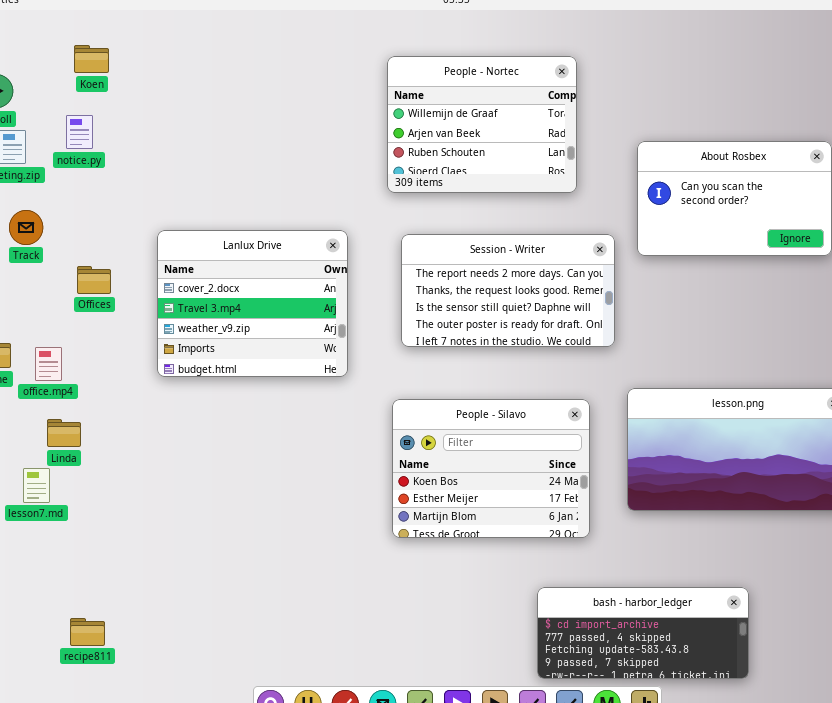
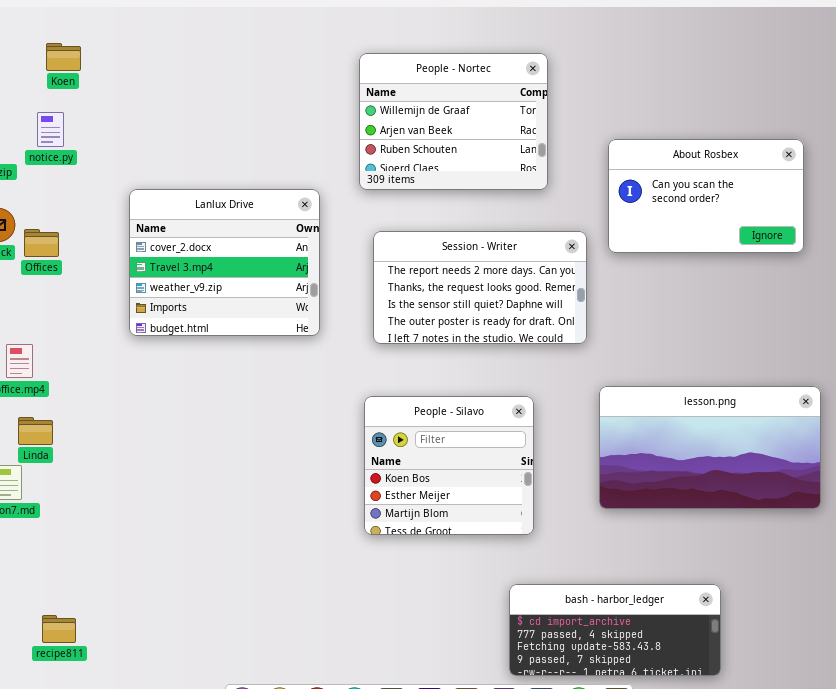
Lanlux Drive: [157,230,348,377] -> [129,189,320,336], moved
Offices: [77,266,111,294] -> [24,229,59,257], moved
People - Silavo: [392,399,590,538] -> [364,396,534,535], resized

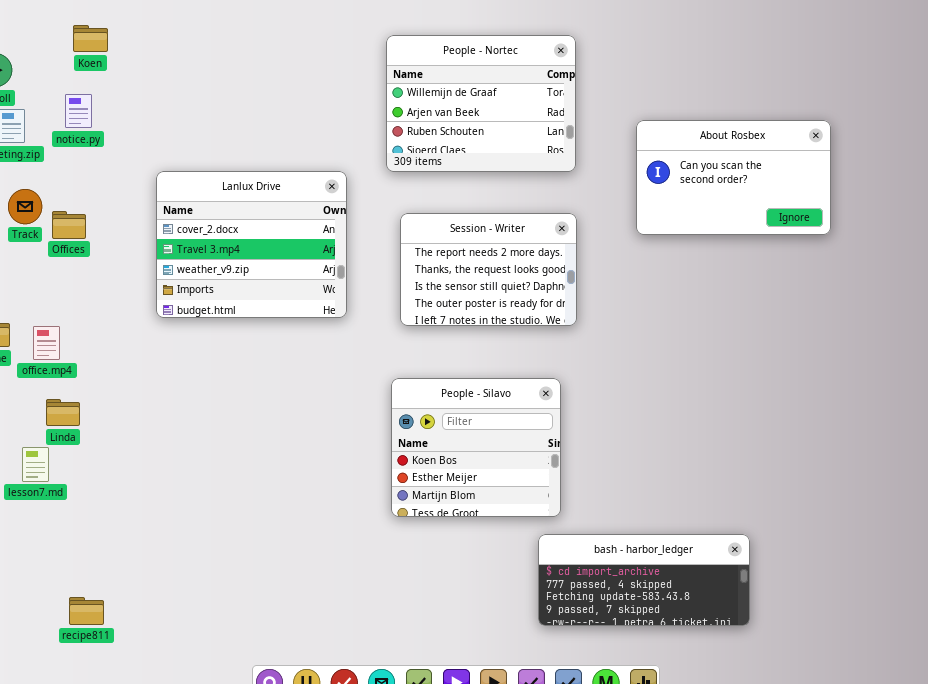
Session - Writer: [373,231,587,344] -> [400,213,577,326], resized
lesson.png: [599,386,821,509] -> none, closed
bash - harbor_ledger: [509,584,721,676] -> [538,534,750,626], moved

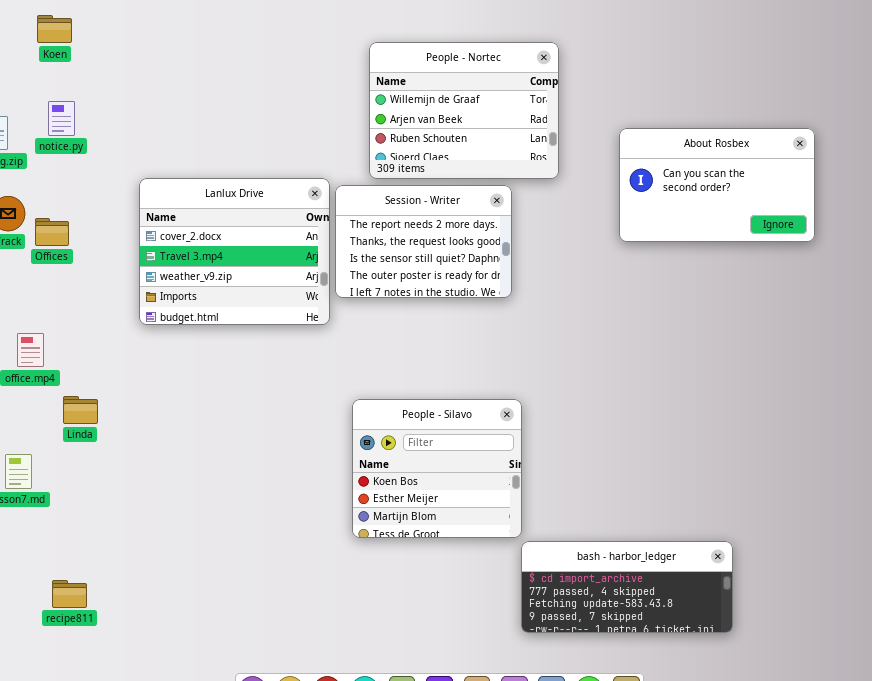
Koen: [73,25,108,52] -> [37,15,72,43], moved
Session - Writer: [400,213,577,326] -> [335,185,512,298], moved
People - Silavo: [391,378,561,517] -> [352,399,522,538], moved
Linda: [46,399,80,426] -> [63,396,98,424], moved
recipe811: [69,597,104,625] -> [52,580,87,608], moved

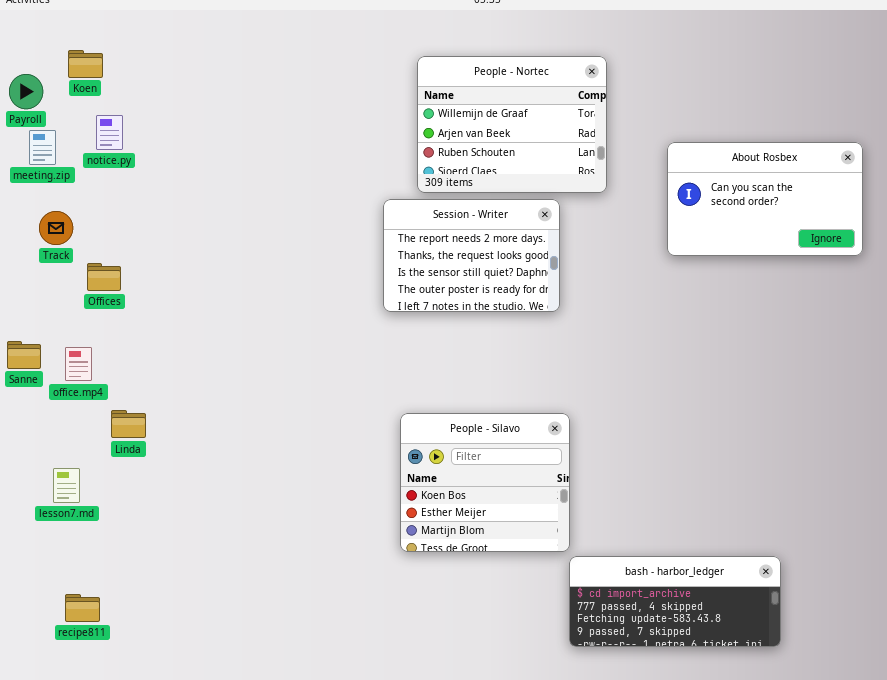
Koen: [37,15,72,43] -> [68,50,103,78], moved
Lanlux Drive: [139,178,330,325] -> none, closed
Offices: [35,218,69,246] -> [87,263,121,291], moved
recipe811: [52,580,87,608] -> [65,594,100,622], moved

